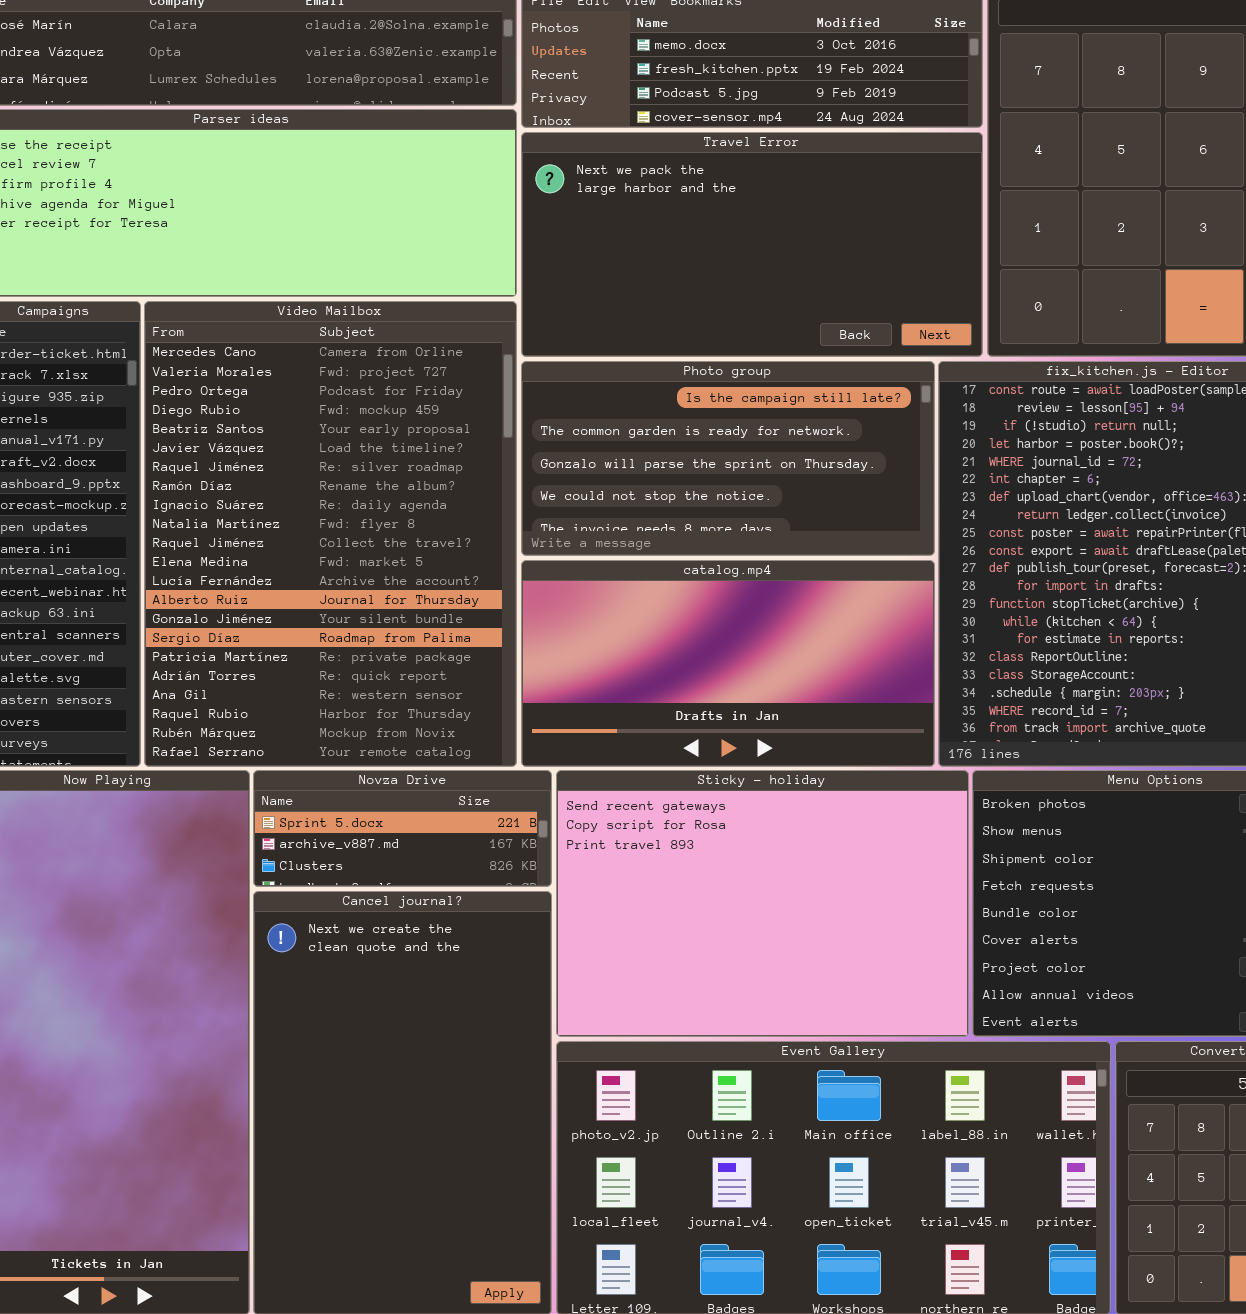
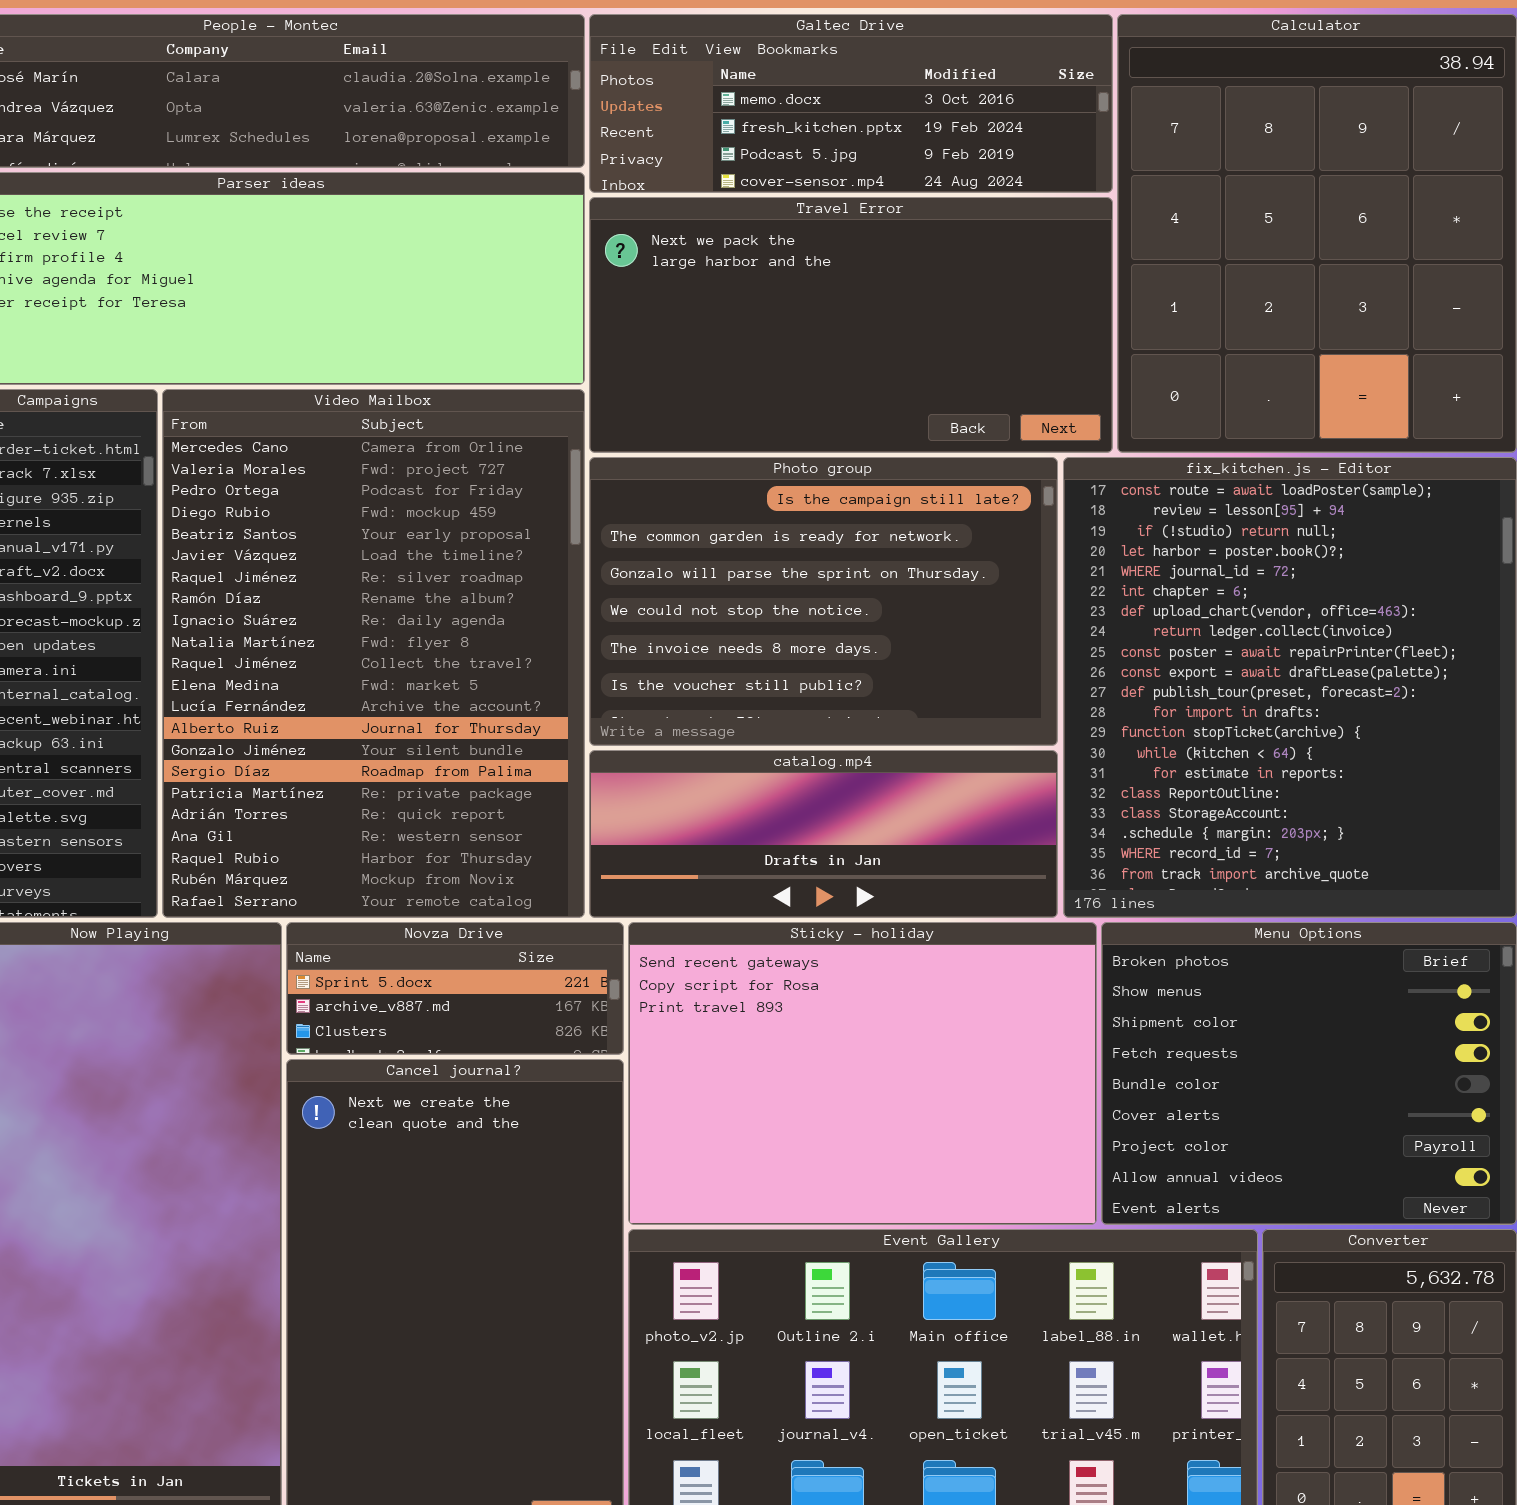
Photo group: [521,361,935,556] -> [589,457,1058,746], resized
catalog.mp4: [521,560,935,767] -> [589,750,1058,918], resized

